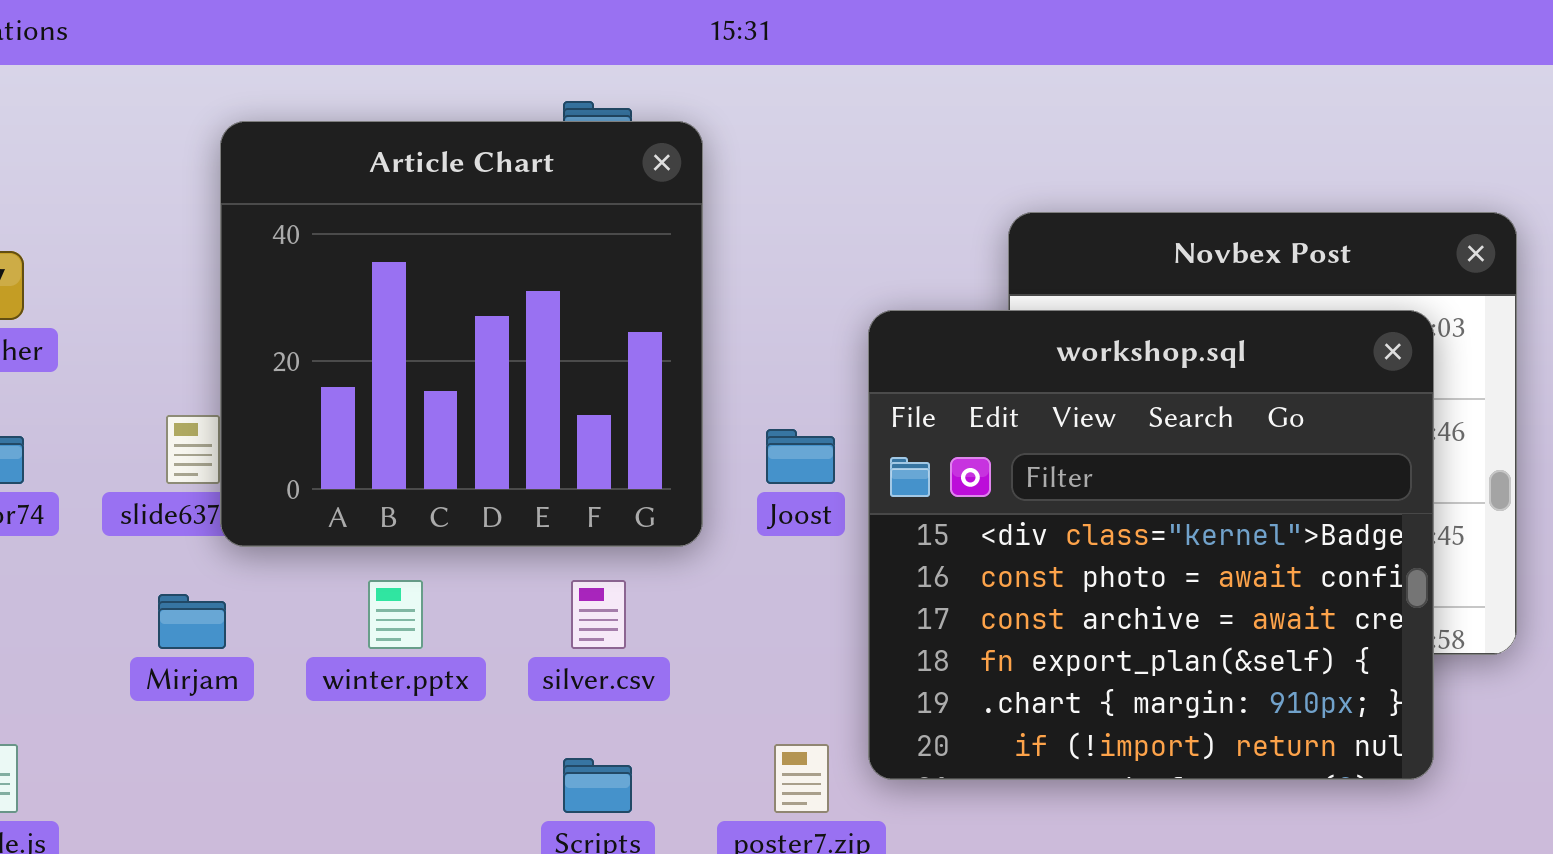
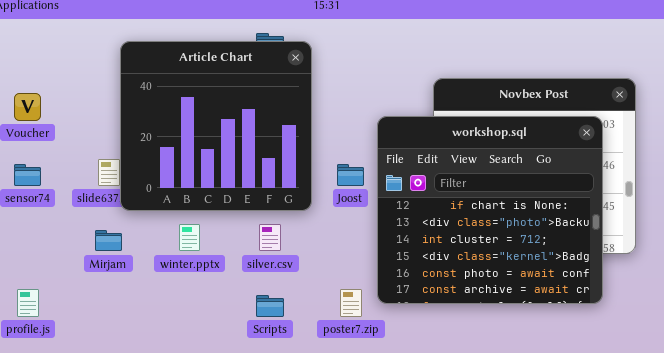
workshop.sql: [868,310,1434,780] -> [377,116,603,304], scrolled up 3 rows

